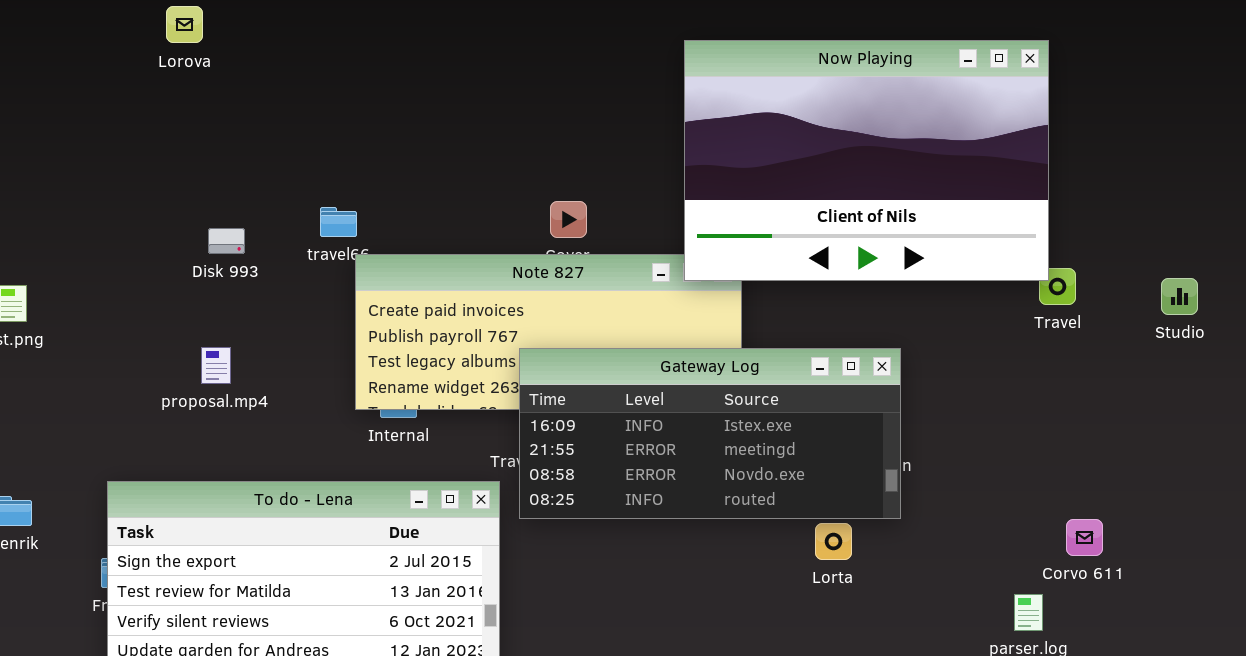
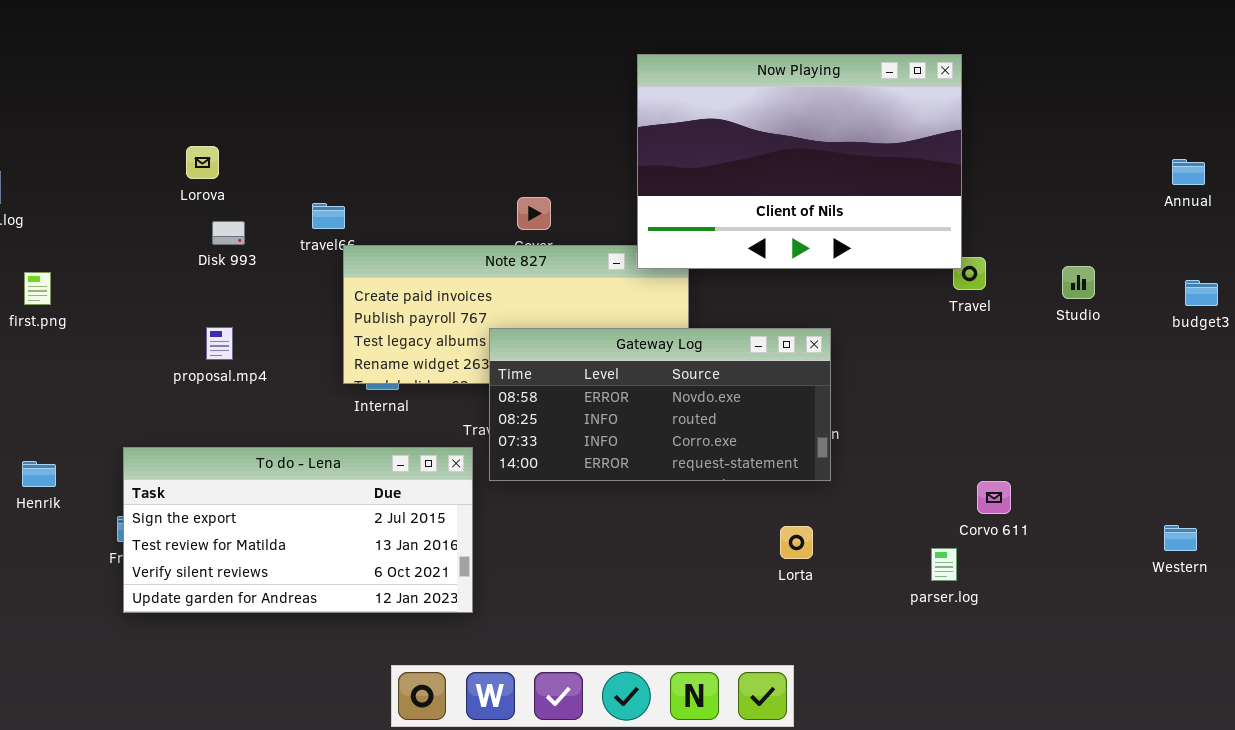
Lorova: [166,6,203,43] -> [186,146,219,179], moved
Gateway Log: [519,348,901,519] -> [489,328,831,481], scrolled down 2 rows
Lorta: [815,523,852,560] -> [780,526,813,559], moved

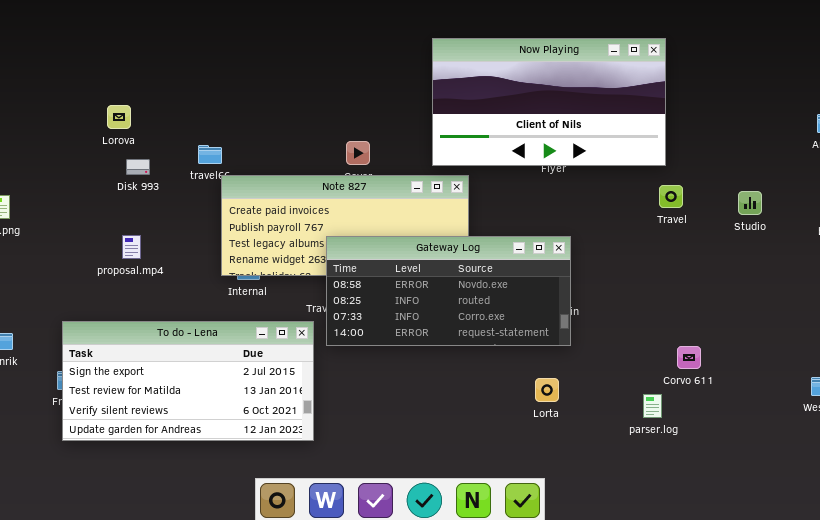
Now Playing: [637,54,962,269] -> [432,38,666,166], resized

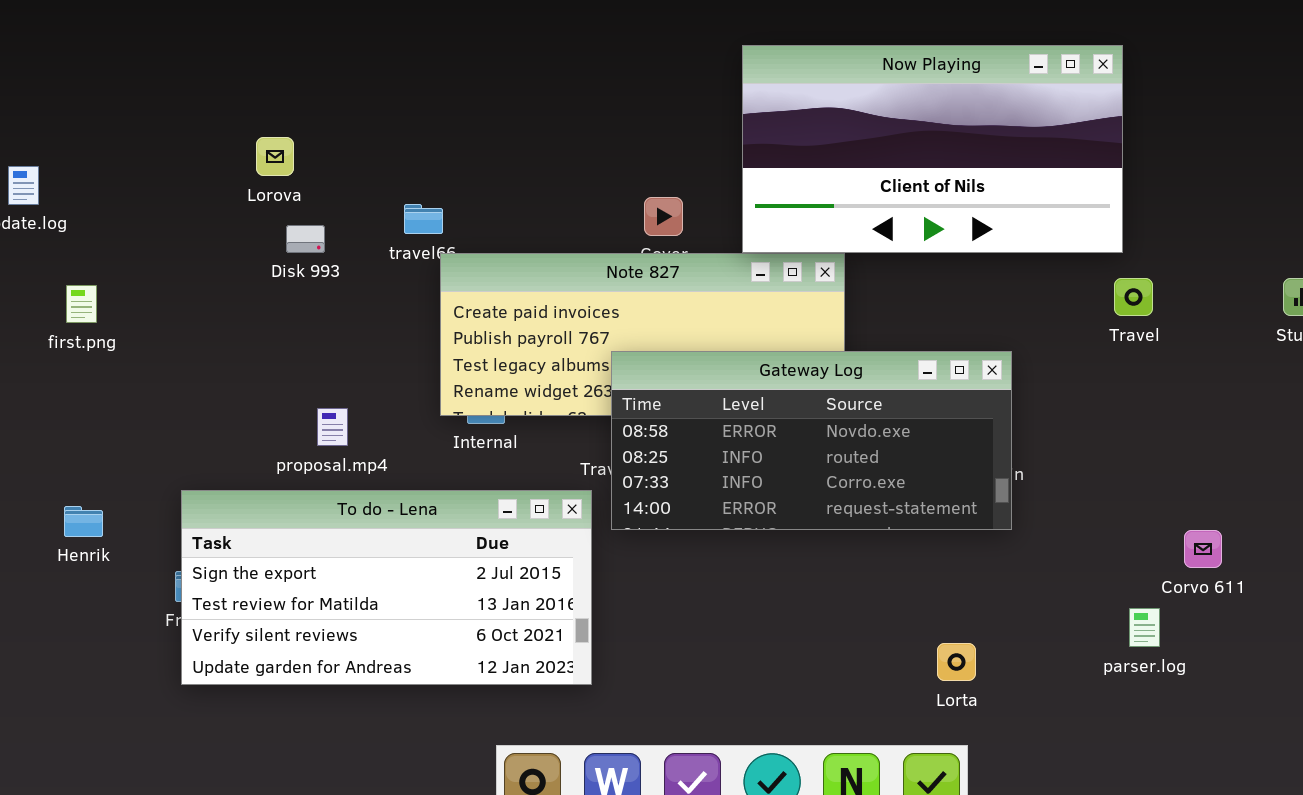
Now Playing: [432,38,666,166] -> [742,45,1123,253], moved
Travel: [659,185,683,208] -> [1114,278,1153,316], moved
proposal.mp4: [122,235,141,259] -> [317,408,348,446], moved
Lorta: [535,378,559,402] -> [937,643,976,681], moved

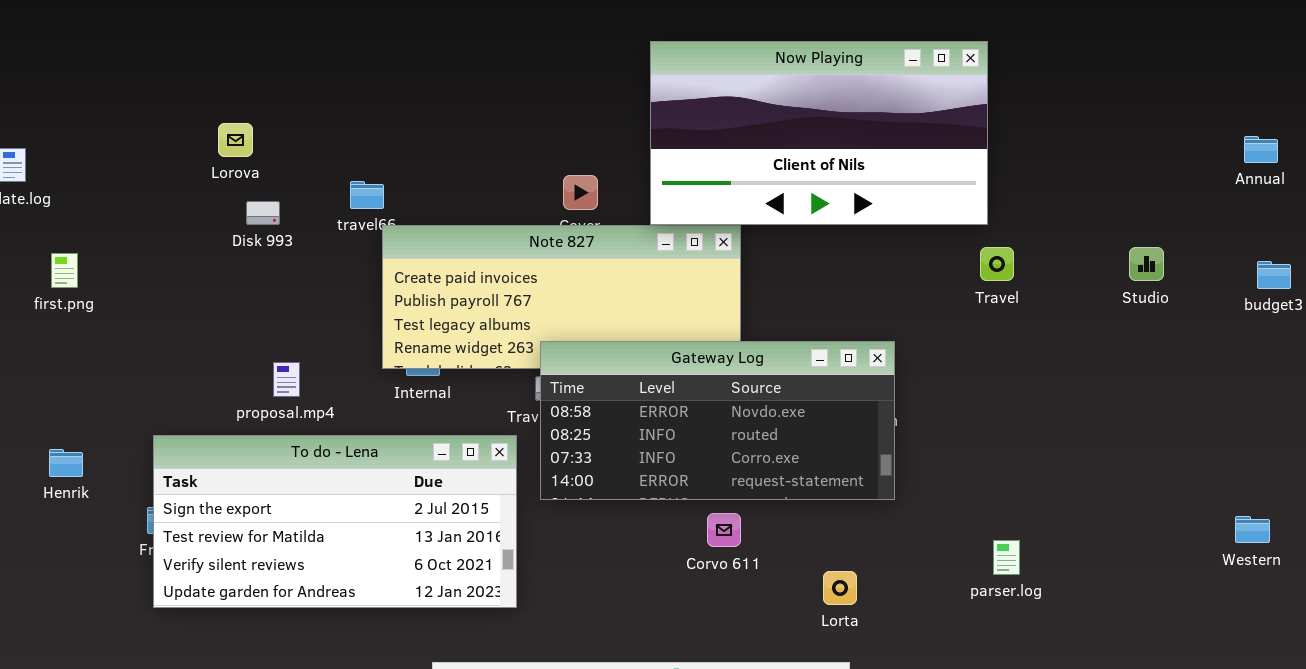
Gateway Log: [611,351,1012,530] -> [540,341,895,500], moved
Corvo 611: [1184,530,1222,568] -> [707,513,741,547], moved

